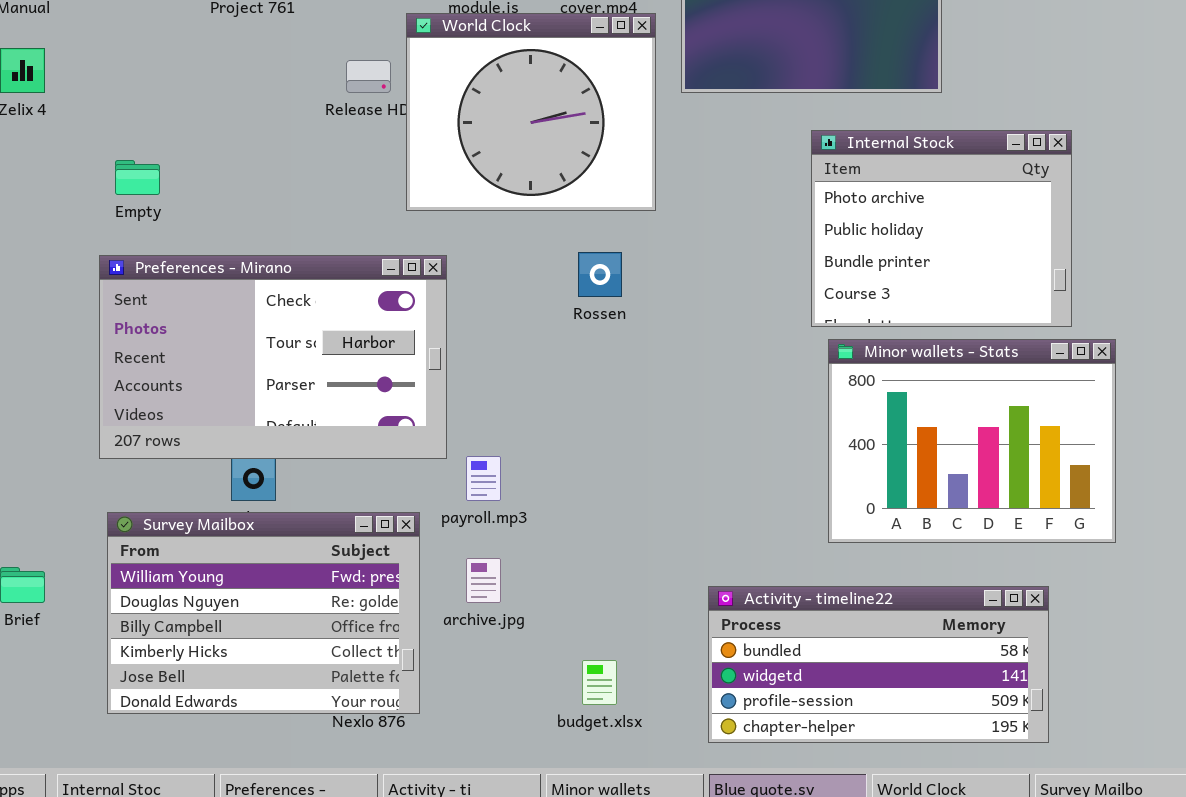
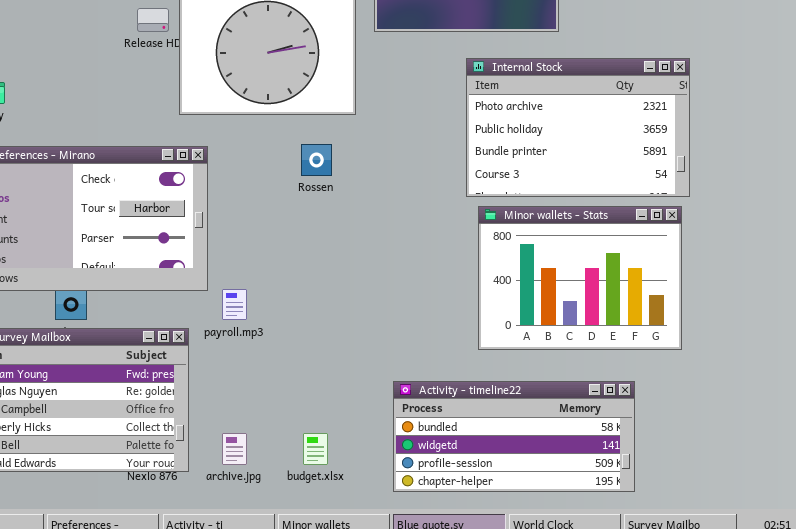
Internal Stock: [811,130,1072,327] -> [466,58,690,197], resized
archive.jpg: [466,558,501,603] -> [222,433,247,465], moved

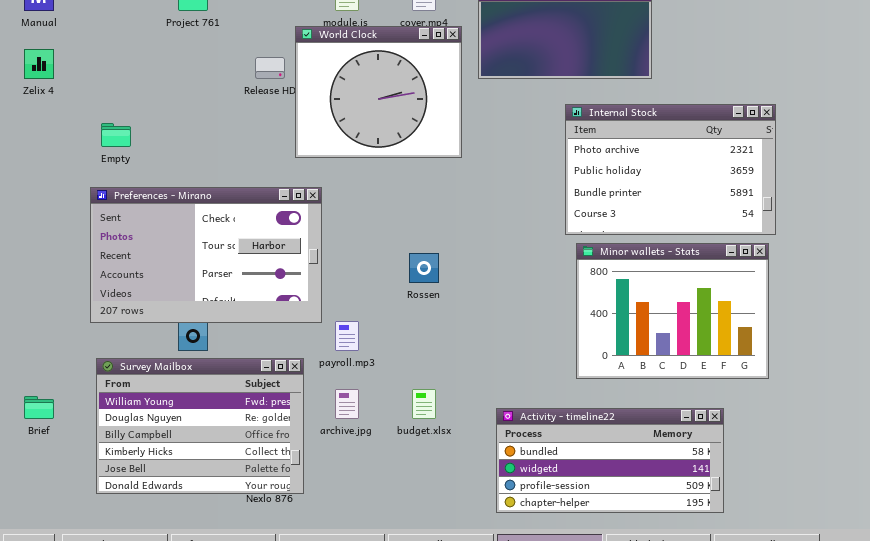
Rossen: [301,144,332,176] -> [409,253,439,283], moved
archive.jpg: [222,433,247,465] -> [335,389,359,419], moved
budget.xlsx: [303,433,328,465] -> [412,389,436,419], moved

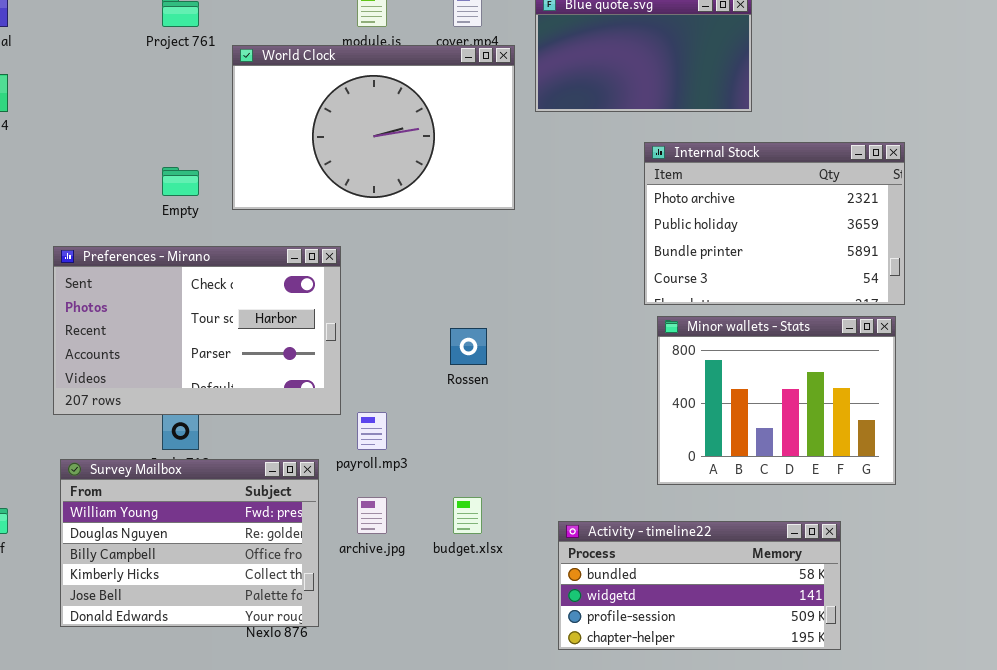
World Clock: [295,26,462,158] -> [232,45,515,210], resized
Empty: [101,123,131,147] -> [162,167,199,196], moved

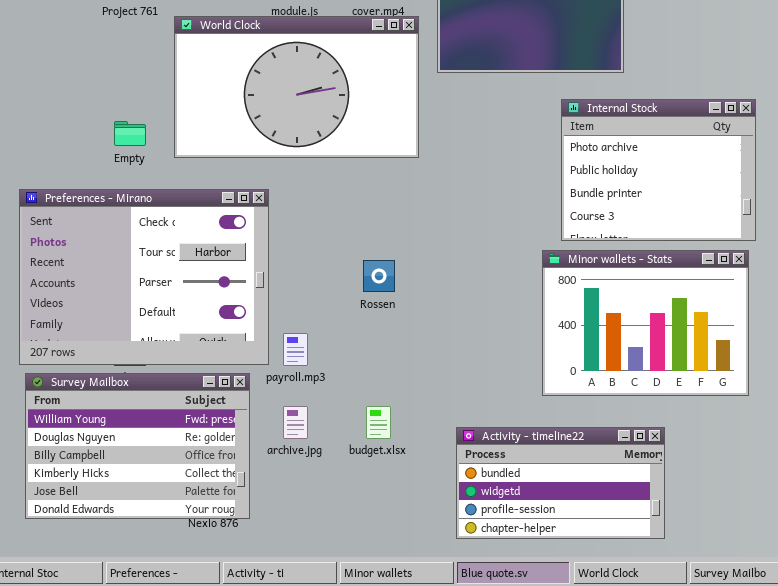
Internal Stock: [644,142,905,305] -> [561,99,756,241], resized
Preferences - Mirano: [53,246,341,415] -> [19,189,269,365], resized
Activity - timeline22: [558,521,841,650] -> [456,427,665,539], resized

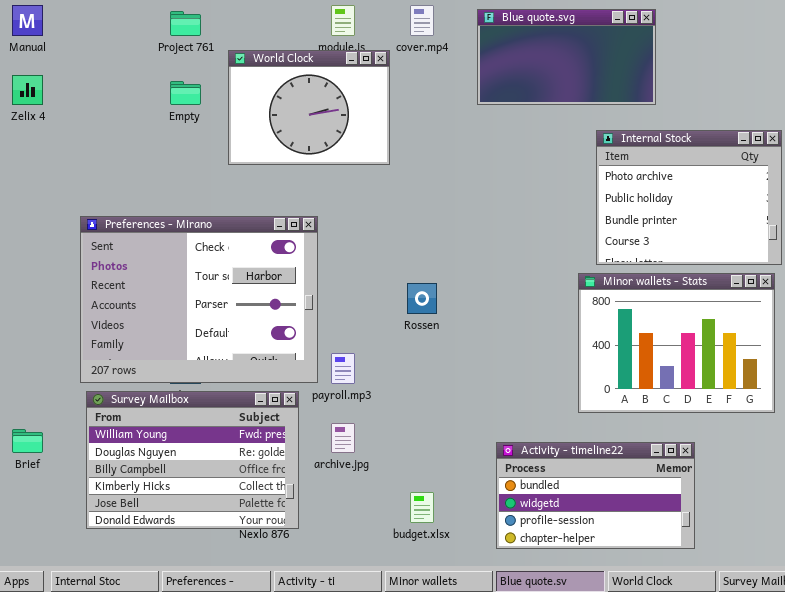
World Clock: [174,16,419,158] -> [228,50,390,165], resized
Empty: [114,121,146,146] -> [170,81,201,105], moved
budget.xlsx: [366,406,391,439] -> [410,492,434,523], moved

